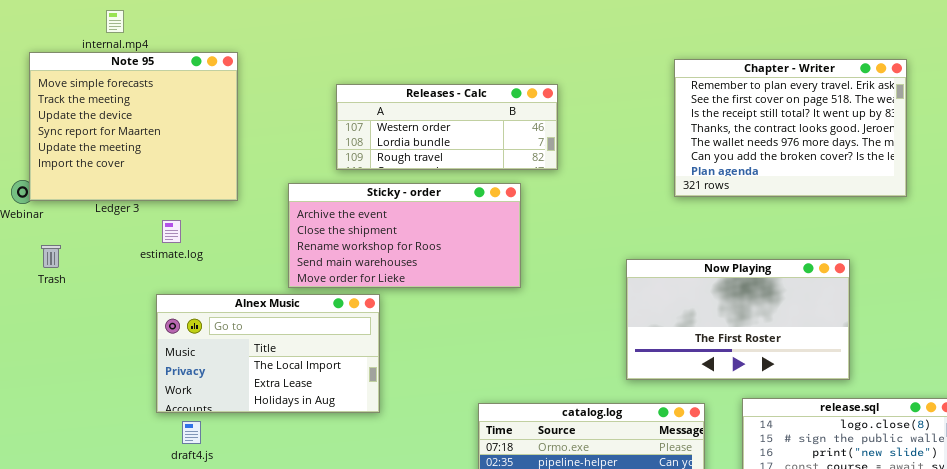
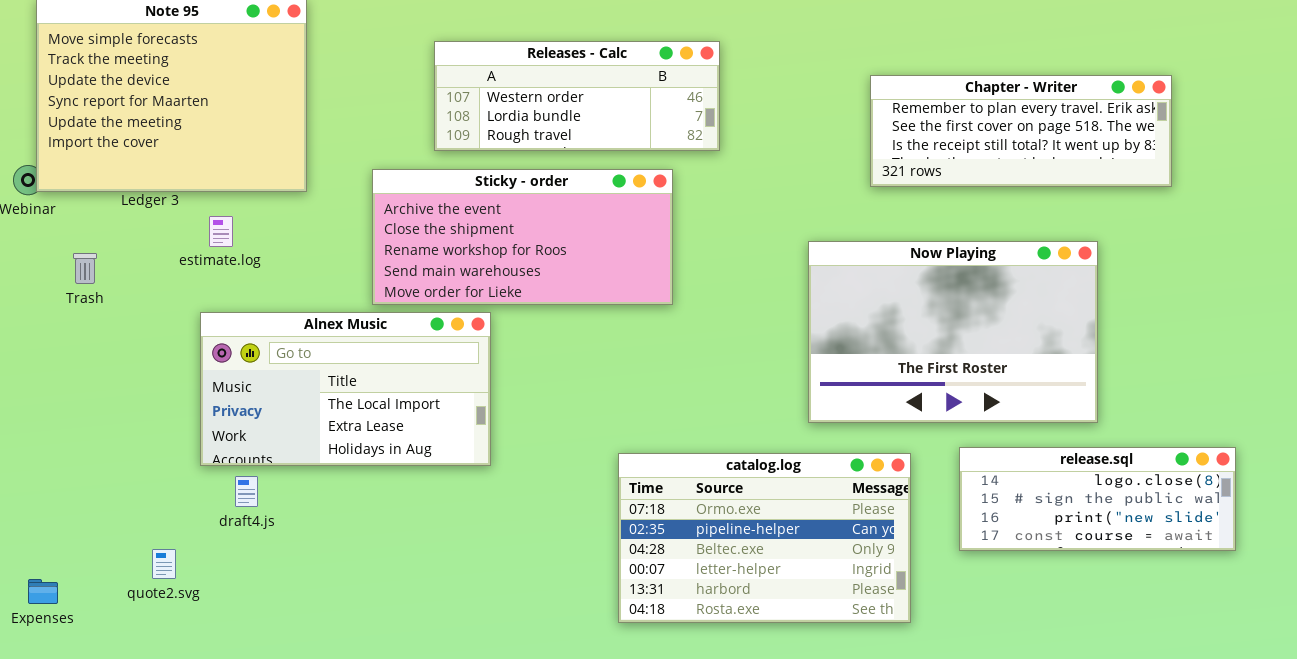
Chapter - Writer: [674,59,907,197] -> [870,75,1172,187], resized
Trash: [41,245,61,268] -> [73,253,97,284], moved
Now Playing: [626,259,850,380] -> [808,241,1098,423], resized

